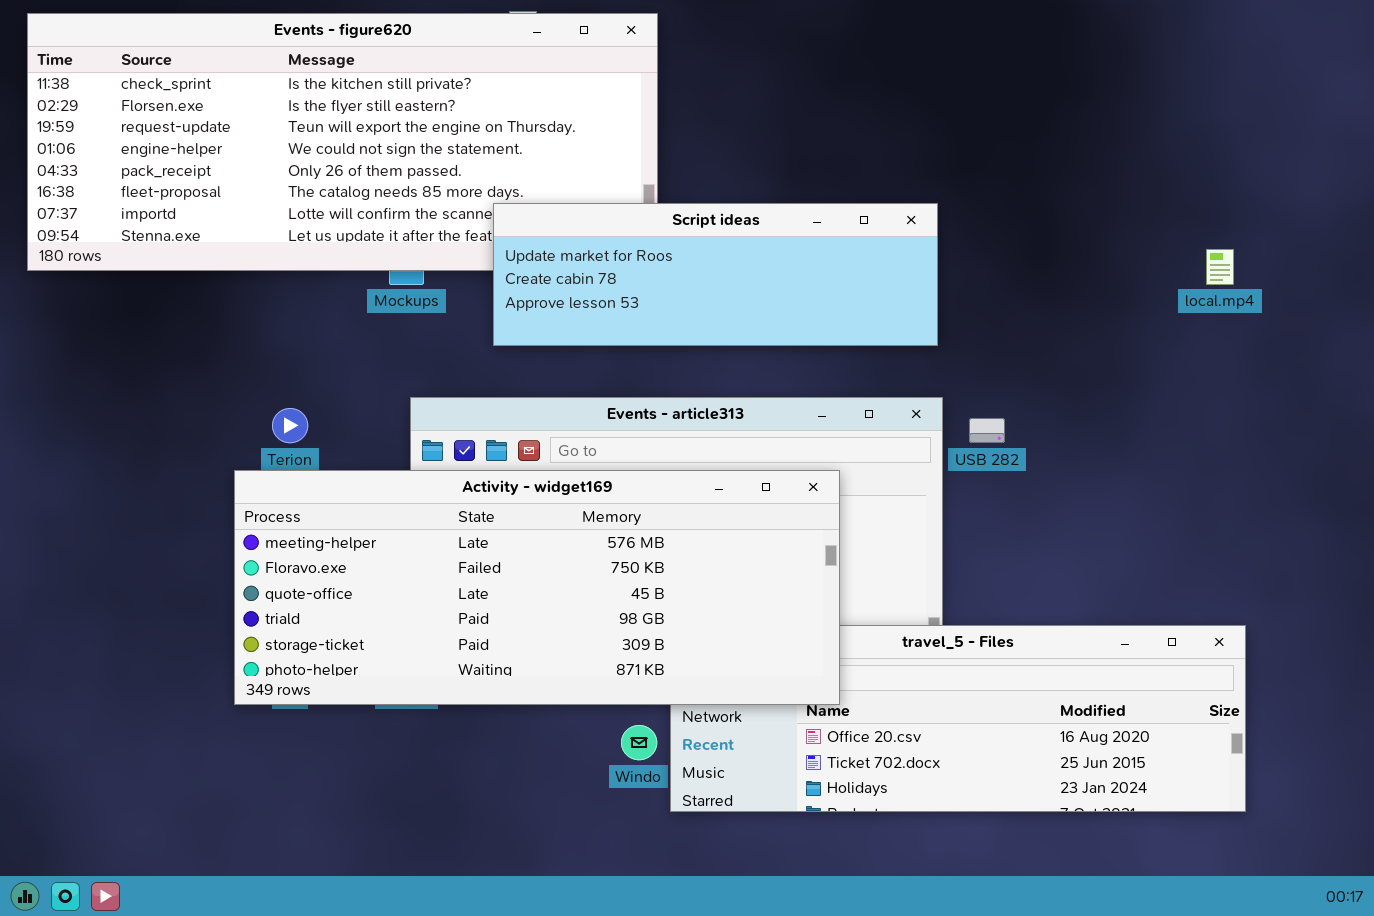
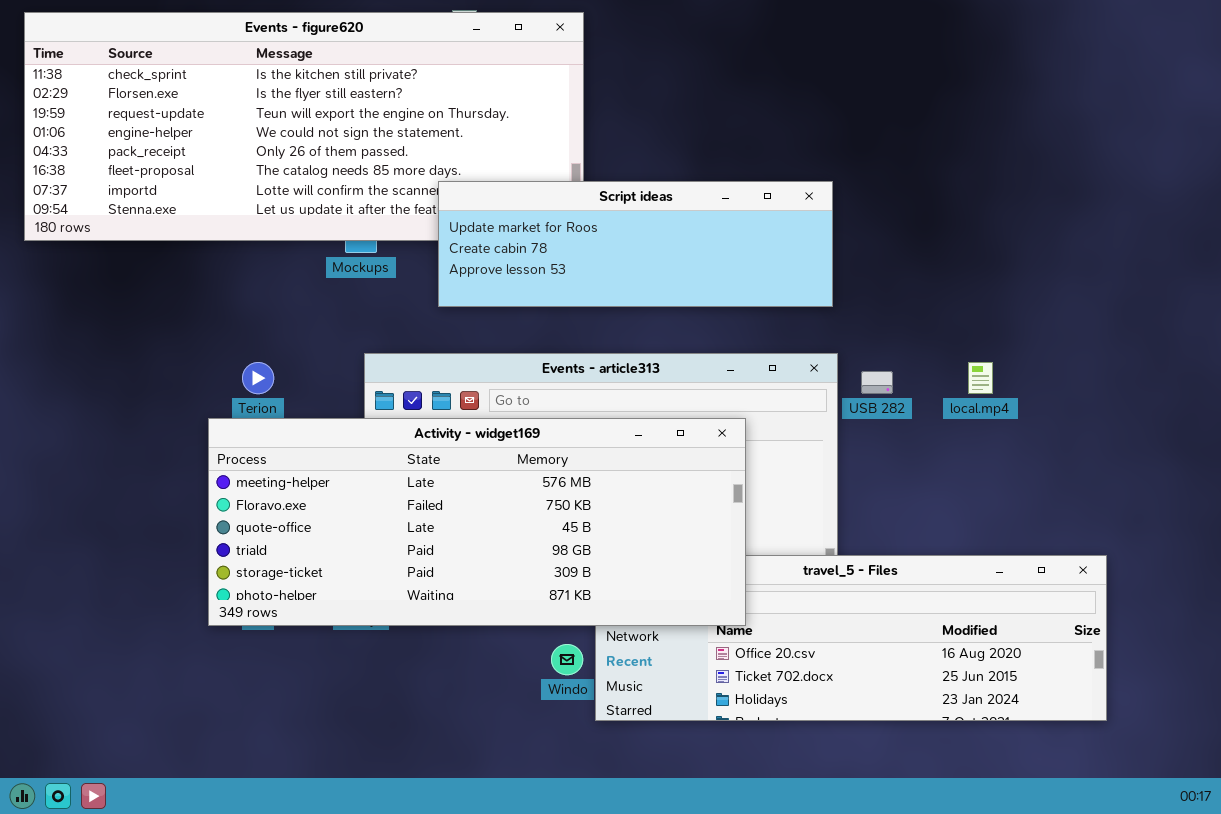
local.mp4: [1206,249,1234,285] -> [968,362,993,394], moved

